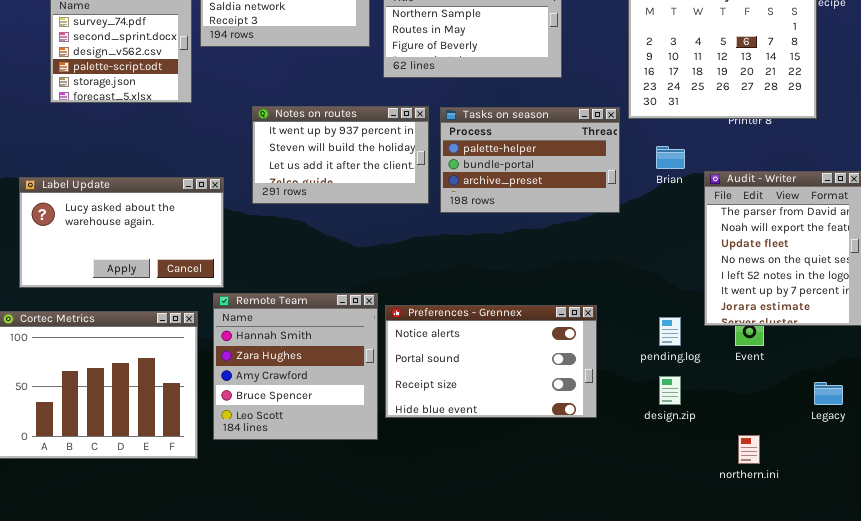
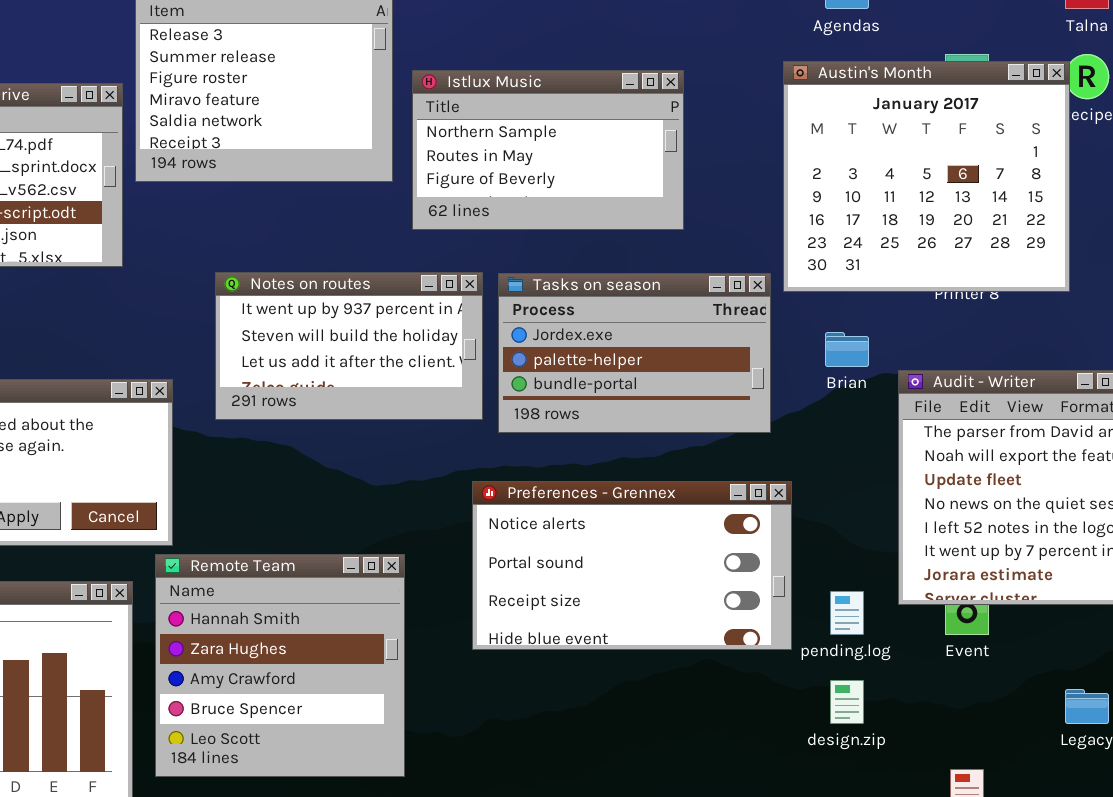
Tasks on season: [440,107,620,213] -> [498,273,771,433], scrolled up 1 row
Preferences - Grennex: [385,305,597,418] -> [472,481,792,650], moved

